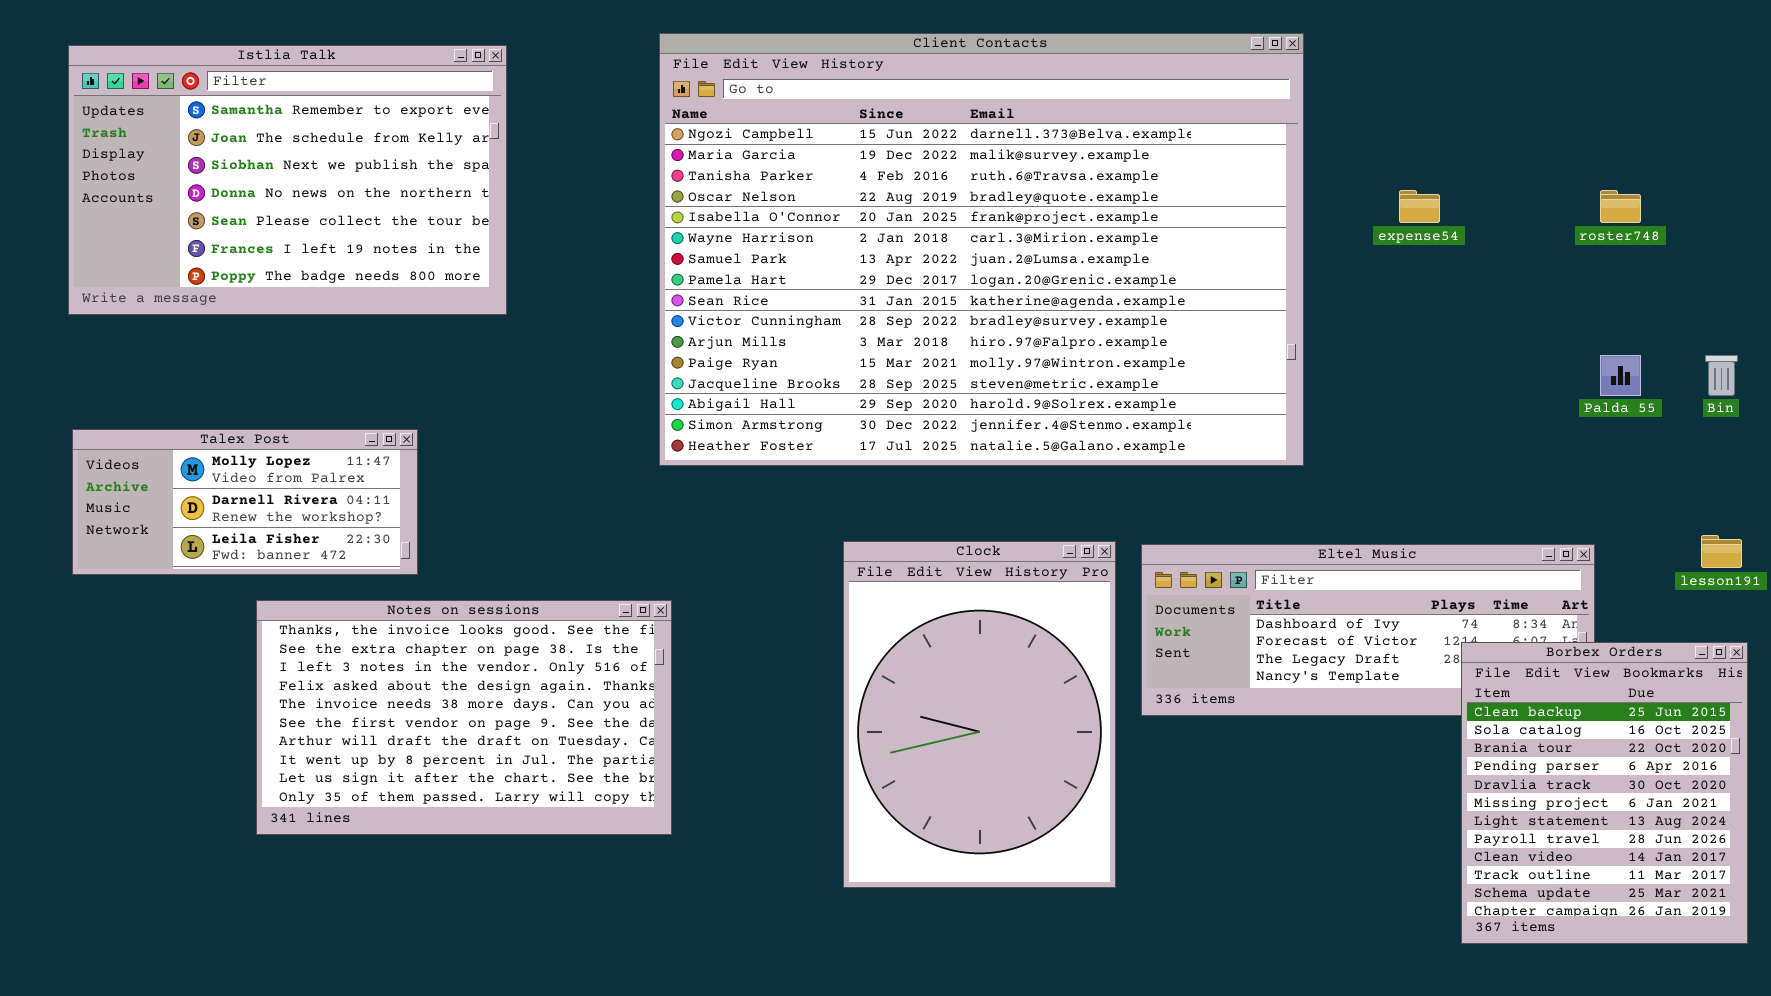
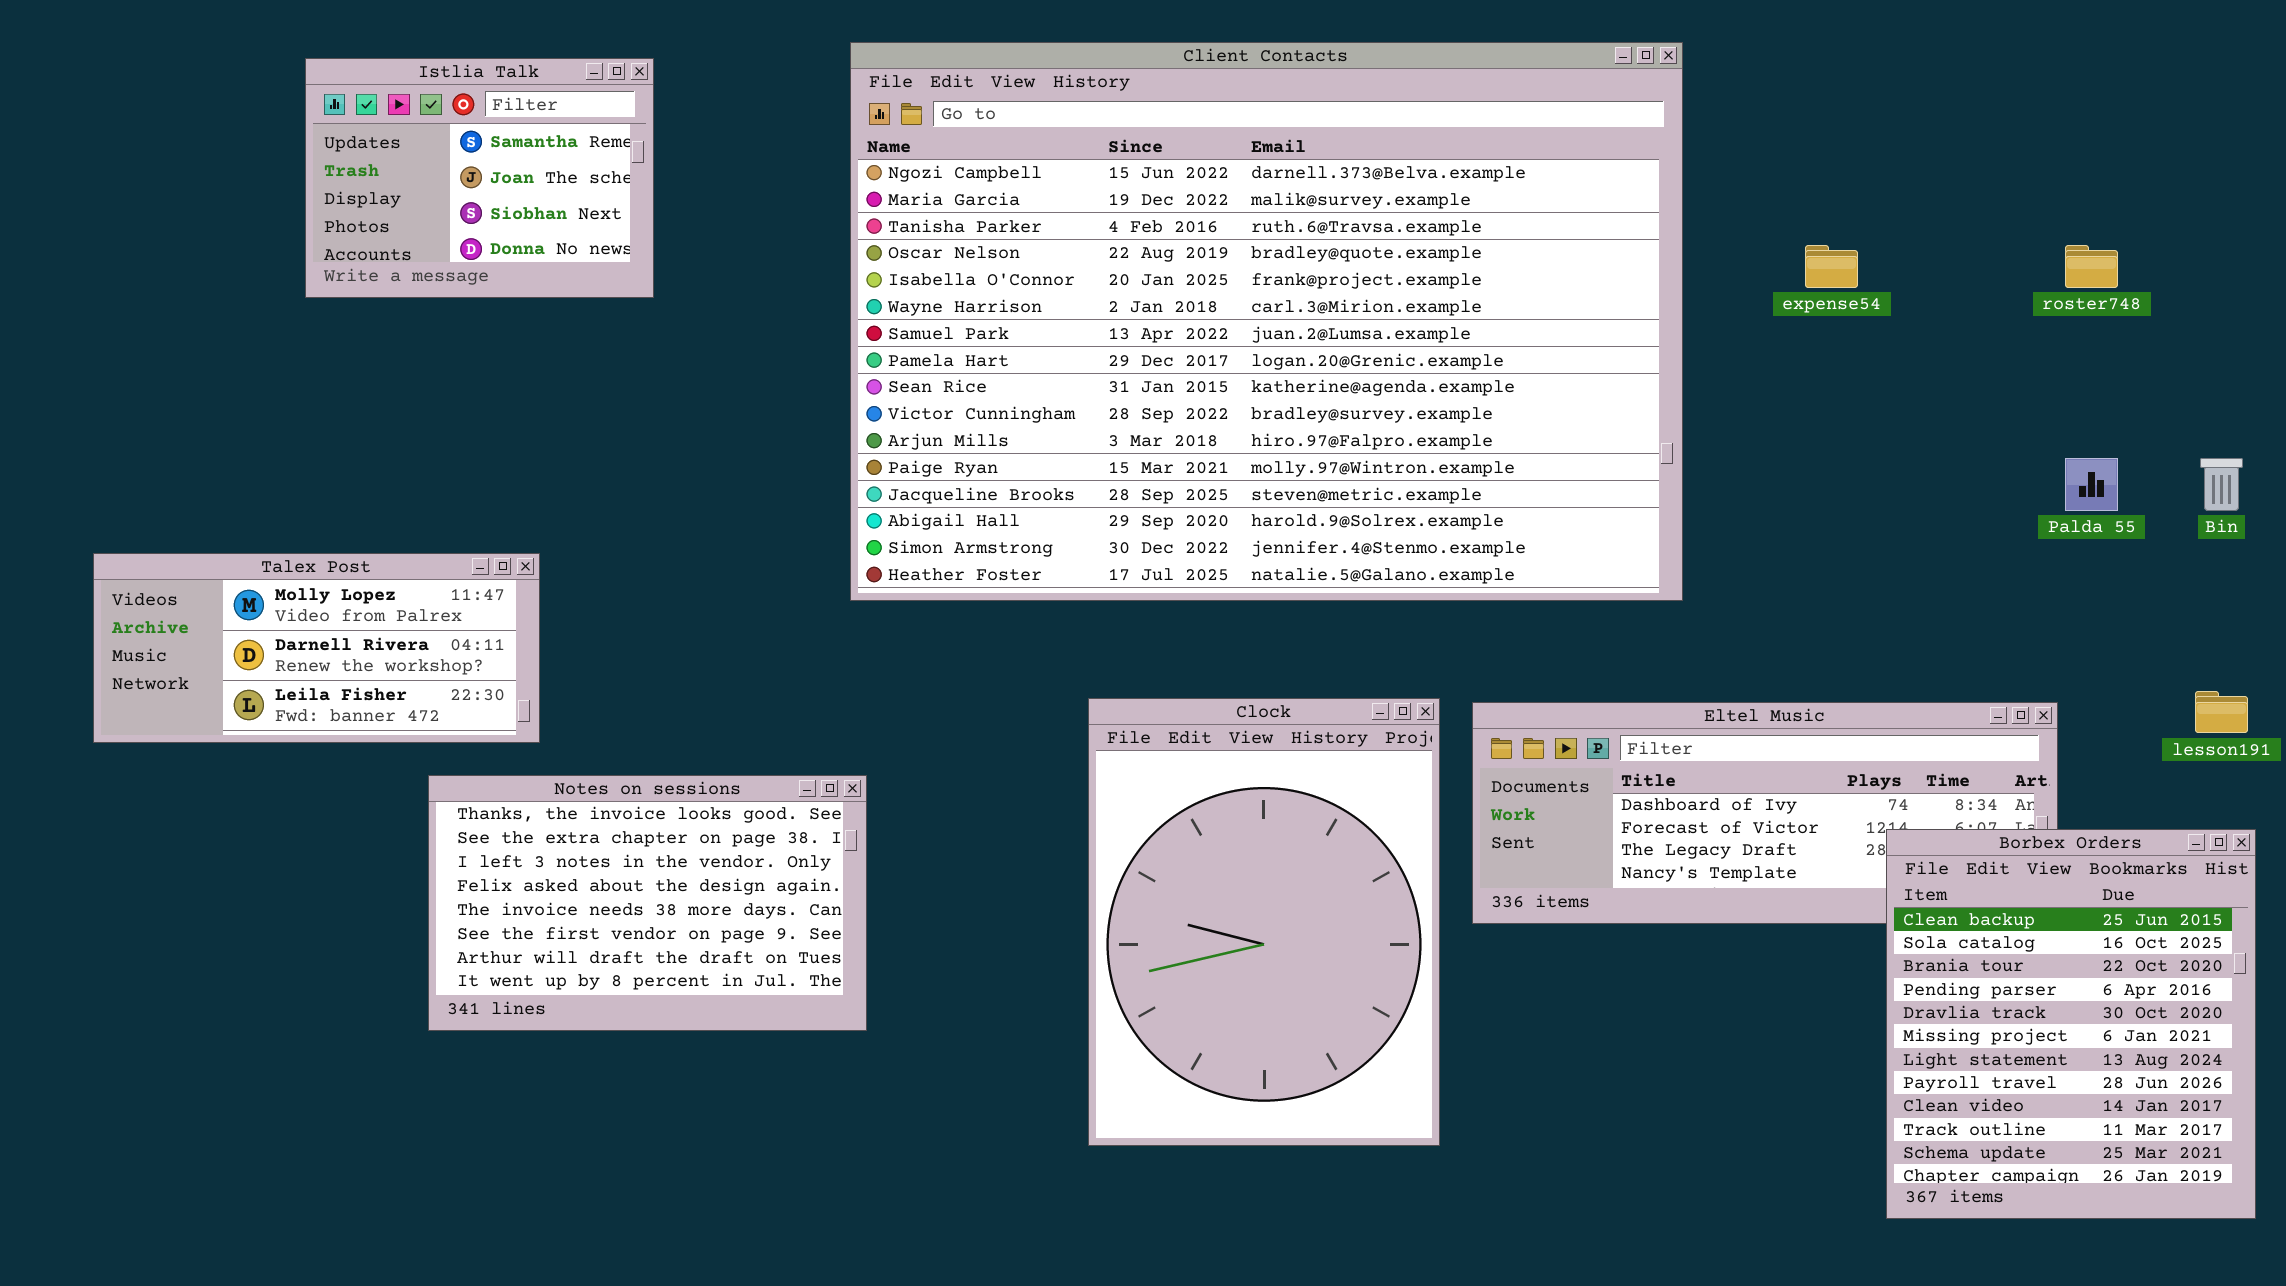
Istlia Talk: [68,45,507,315] -> [305,58,654,298], resized
Notes on sessions: [256,600,672,835] -> [428,775,867,1031], resized

